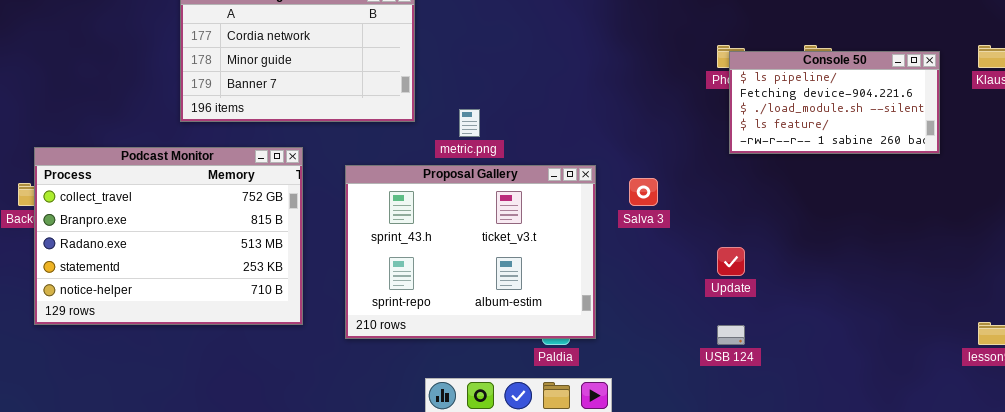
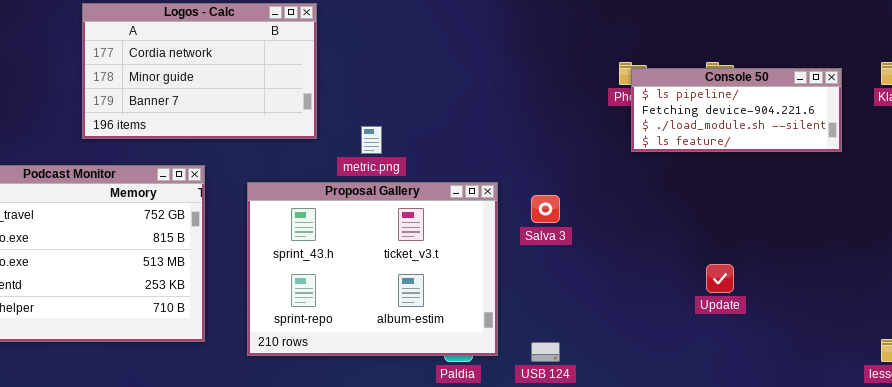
Console 50: [729,51,940,154] -> [631,68,842,152], resized
Update: [717,247,745,276] -> [706,264,734,293], moved
USB 124: [717,325,745,345] -> [531,342,560,362], moved

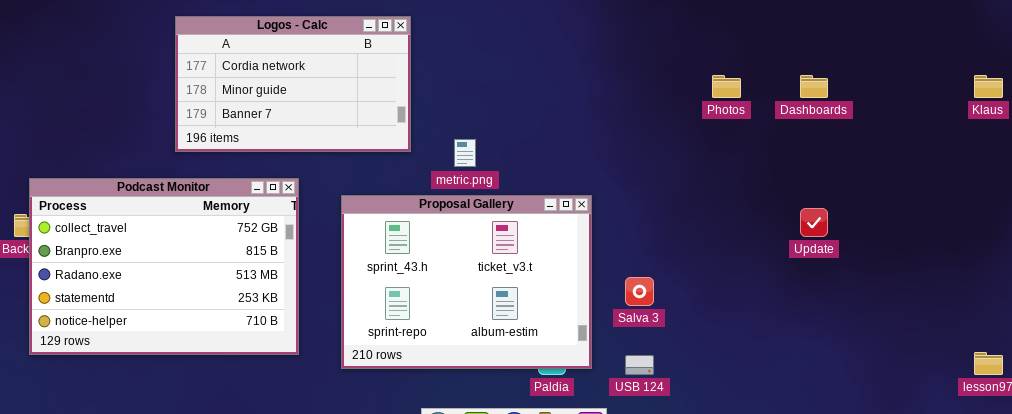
Console 50: [631,68,842,152] -> none, closed
Salva 3: [531,195,560,223] -> [625,277,654,306], moved
Update: [706,264,734,293] -> [800,208,828,237], moved

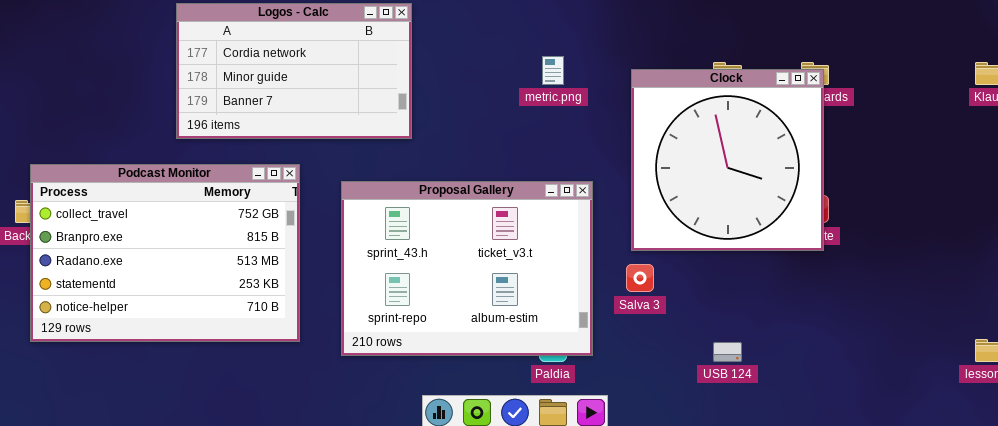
Clock: none -> [631,69,824,251], opened
metric.png: [454,139,476,167] -> [542,56,564,85], moved
USB 124: [625,355,654,375] -> [713,342,742,362], moved

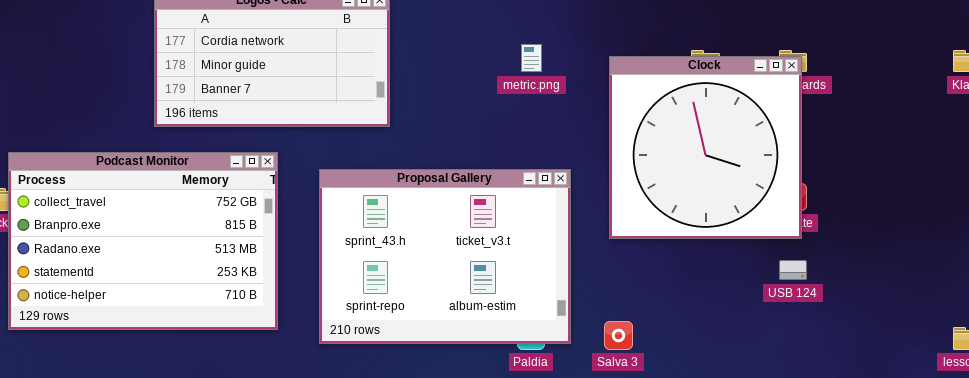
Salva 3: [626,264,654,292] -> [604,321,633,350], moved
USB 124: [713,342,742,362] -> [779,260,807,280], moved

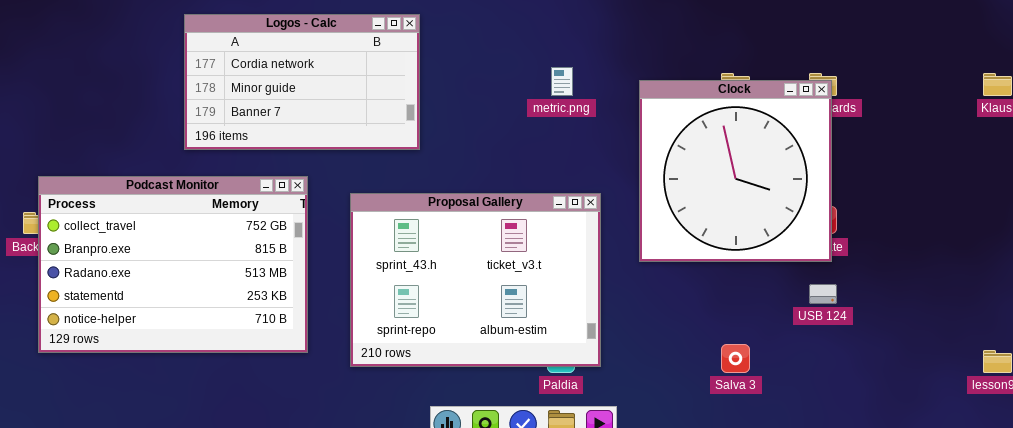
Salva 3: [604,321,633,350] -> [721,344,750,373], moved

